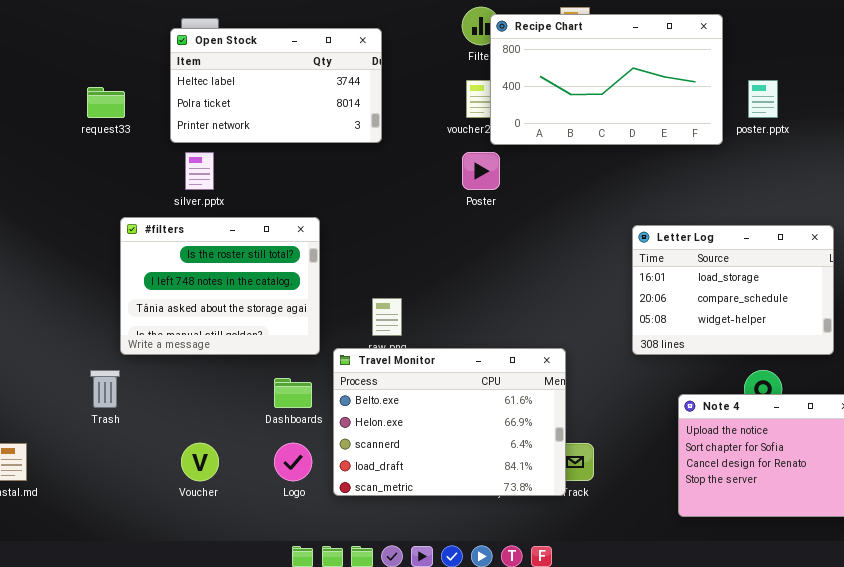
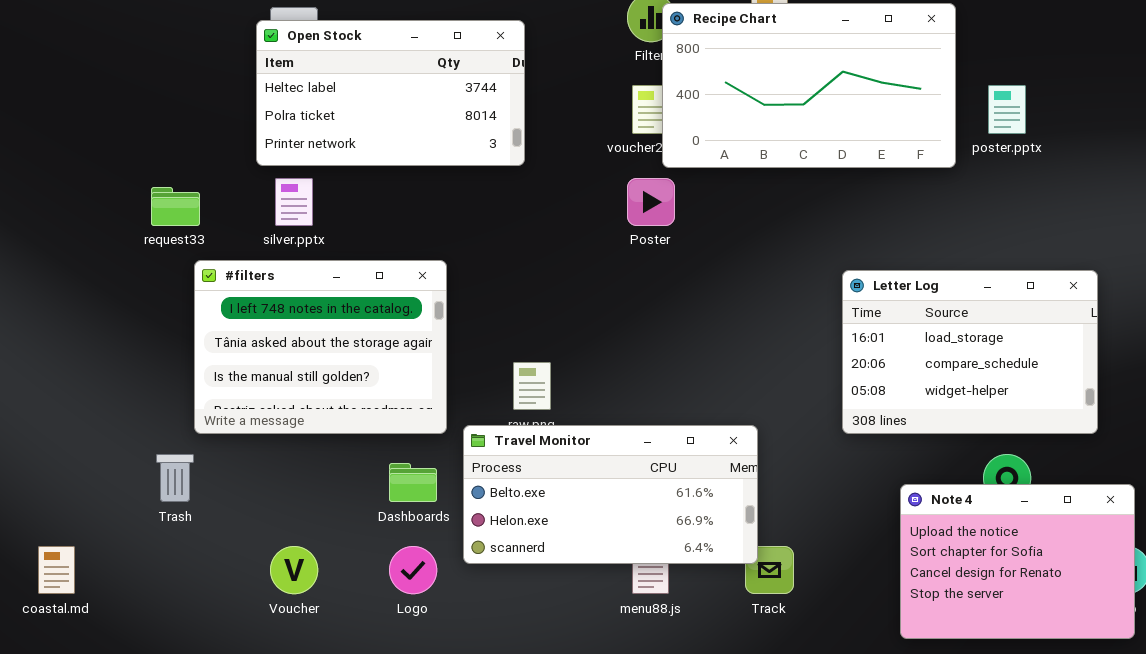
request33: [87,87,125,118] -> [151,187,200,226], moved
#filters: [120,217,320,355] -> [194,260,447,434], scrolled down 1 row
Travel Monitor: [333,348,566,496] -> [463,425,758,564], resized

